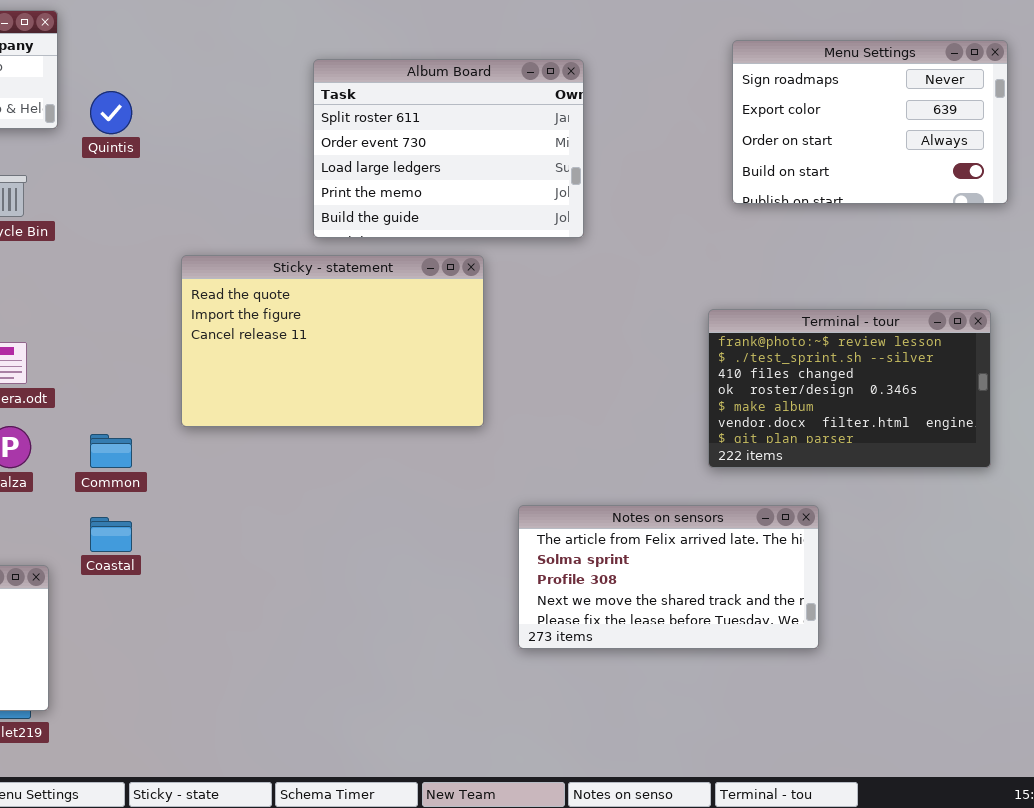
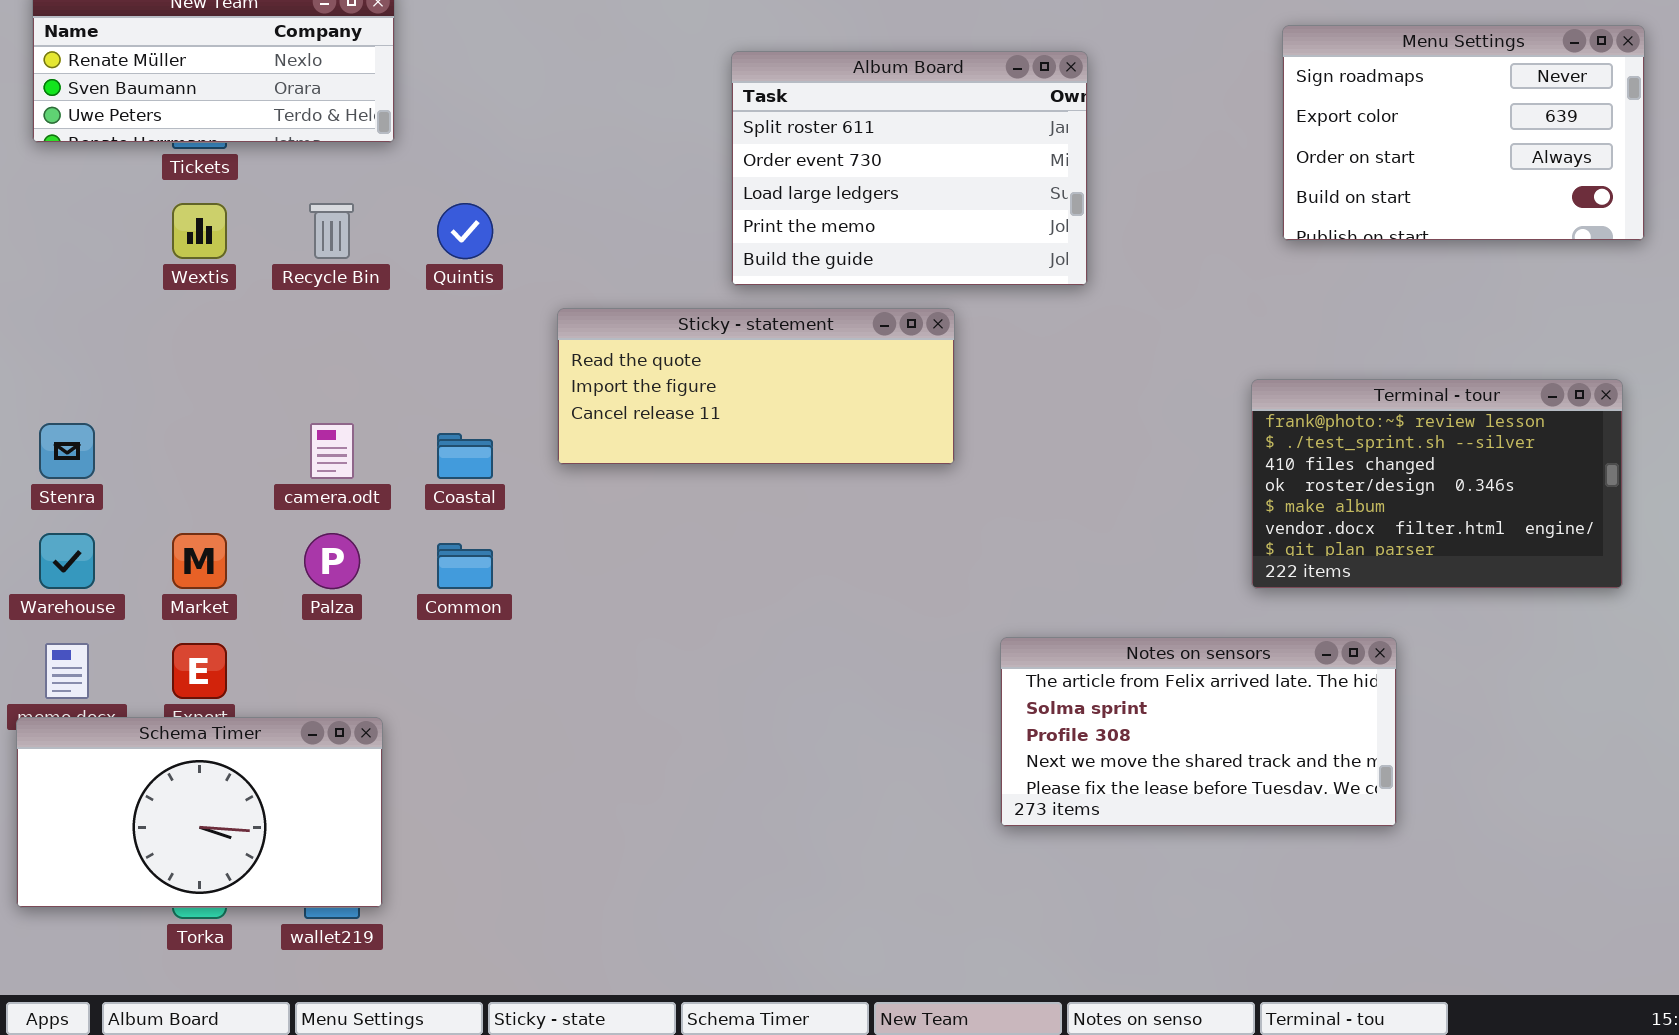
Quintis: [90,91,132,134] -> [437,203,493,259], moved
Sticky - statement: [181,255,484,427] -> [557,308,955,465], resized
Coastal: [90,517,132,552] -> [437,433,493,479], moved

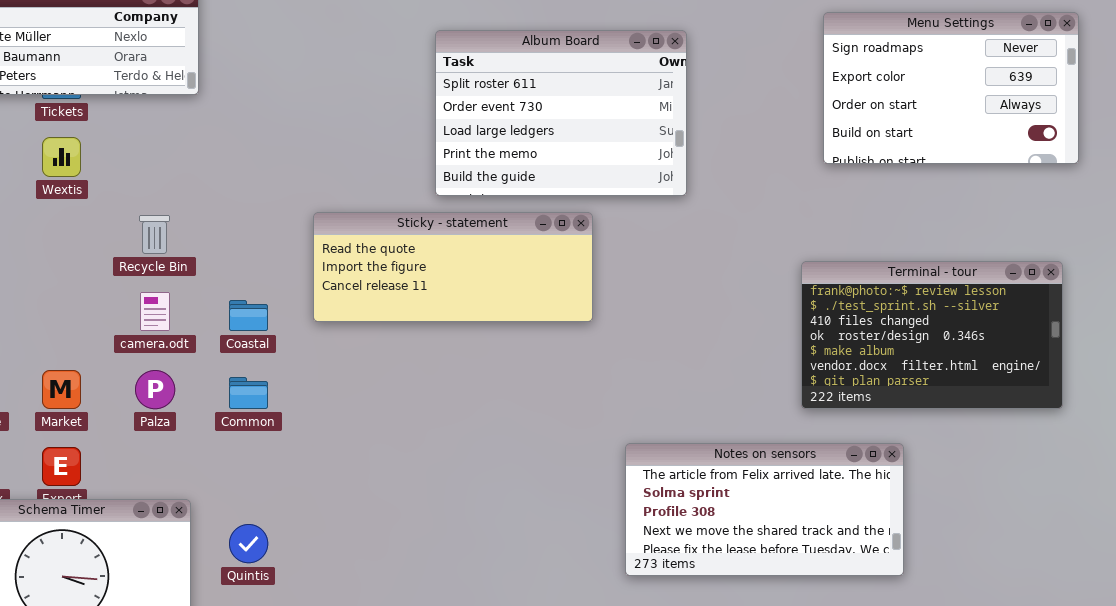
Recycle Bin: [309,203,354,259] -> [139,215,170,254], moved
Quintis: [437,203,493,259] -> [229,524,268,563], moved

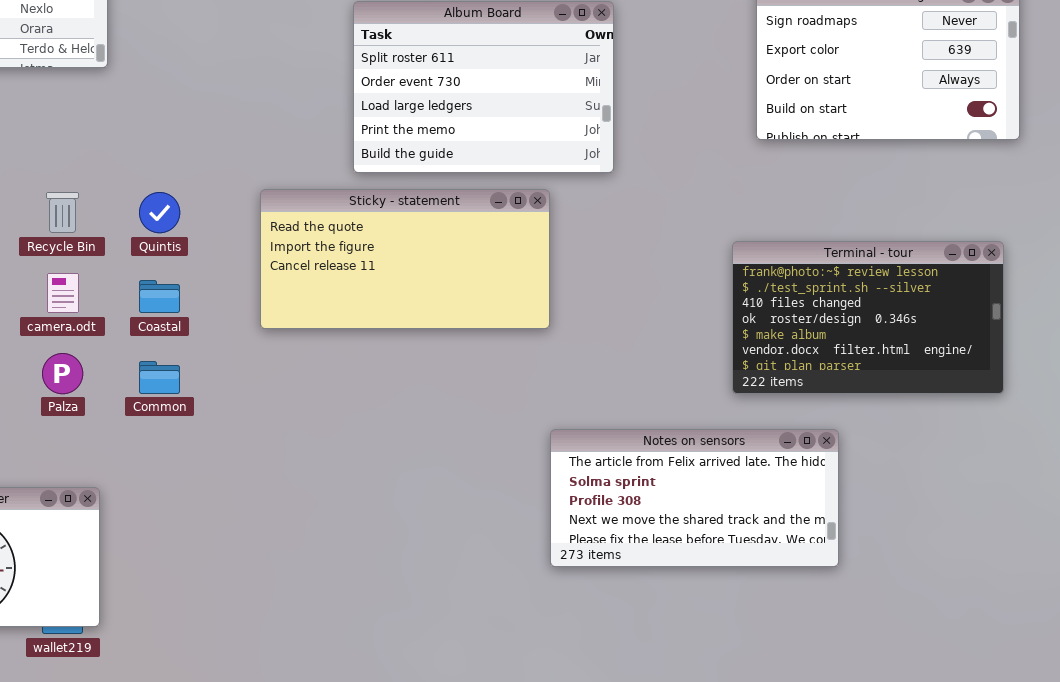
Sticky - statement: [313,212,593,322] -> [260,189,550,329], moved, resized
Quintis: [229,524,268,563] -> [139,192,180,233], moved

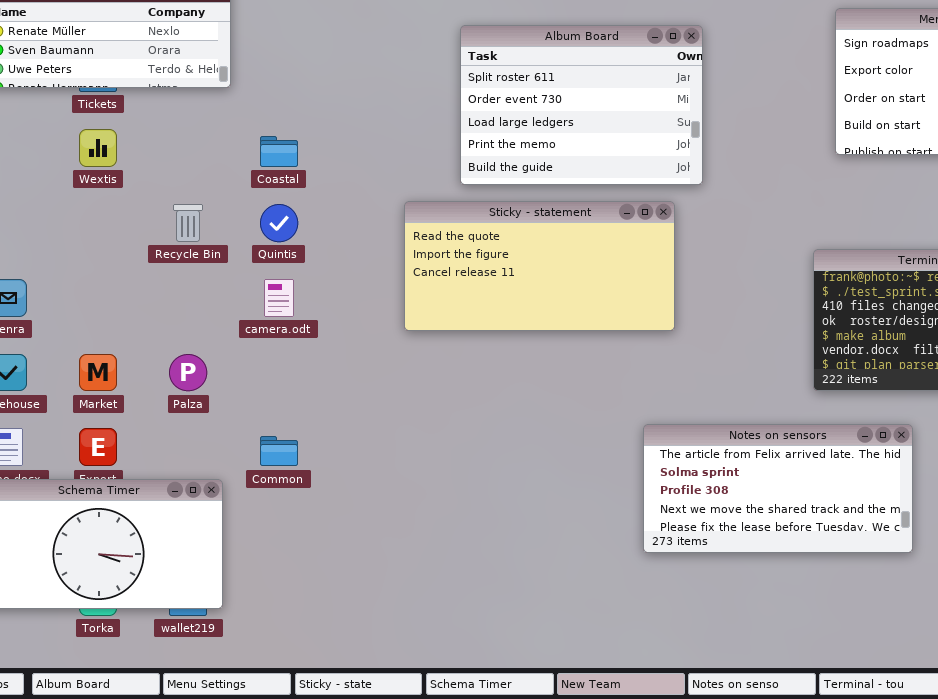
Sticky - statement: [260,189,550,329] -> [404,201,675,331], moved
camera.odt: [47,273,79,313] -> [264,279,294,317], moved
Coastal: [139,280,180,313] -> [260,136,298,167], moved
Common: [139,361,180,394] -> [260,436,298,466], moved

